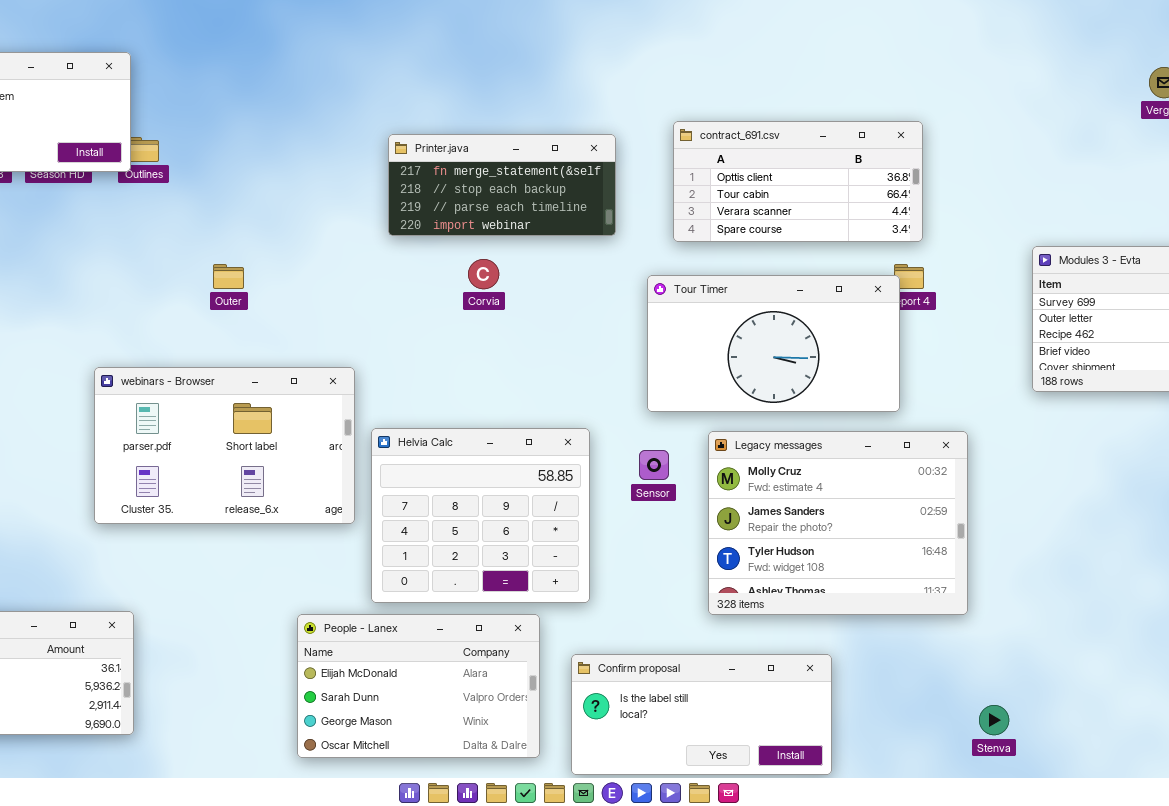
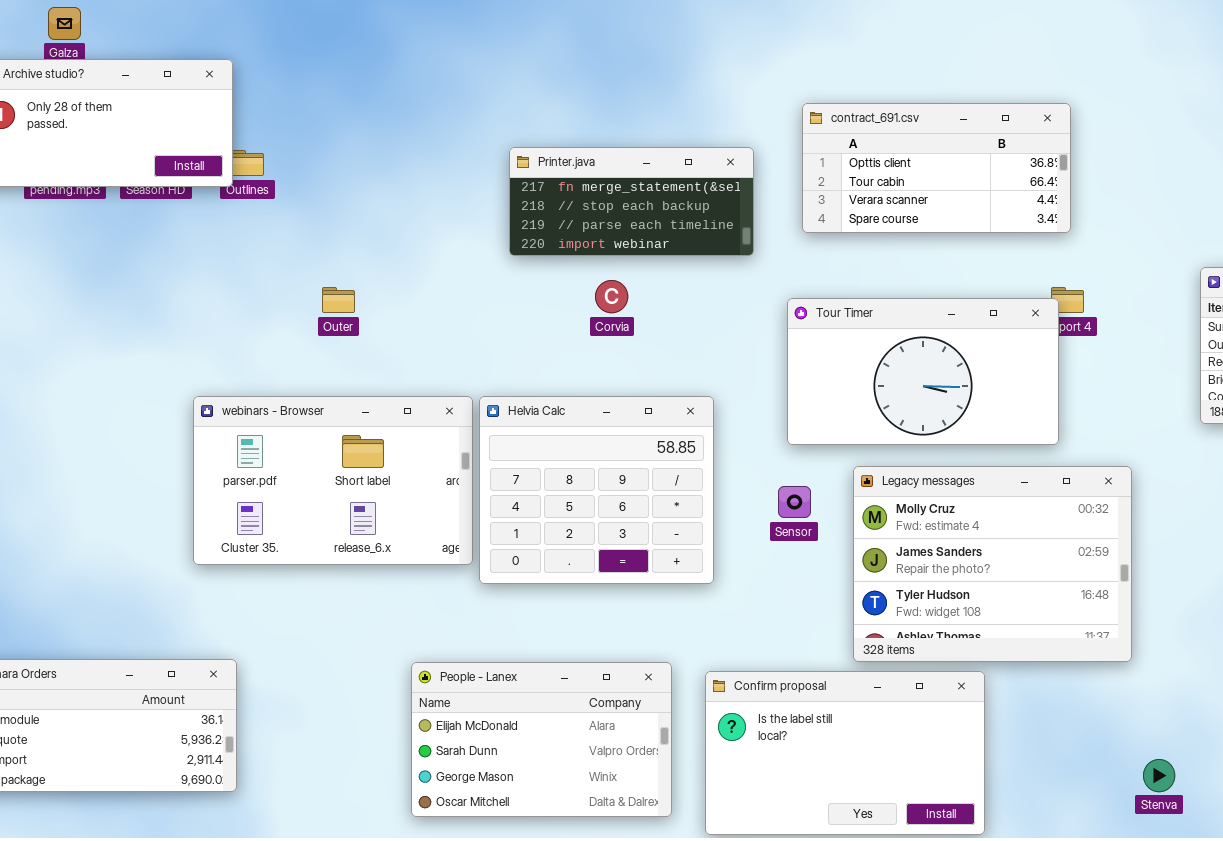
contract_691.csv: [673,121,923,242] -> [802,103,1071,233], moved
Helvia Calc: [371,428,590,603] -> [479,396,714,584], moved
Confirm proposal: [571,654,832,775] -> [705,671,985,835], resized

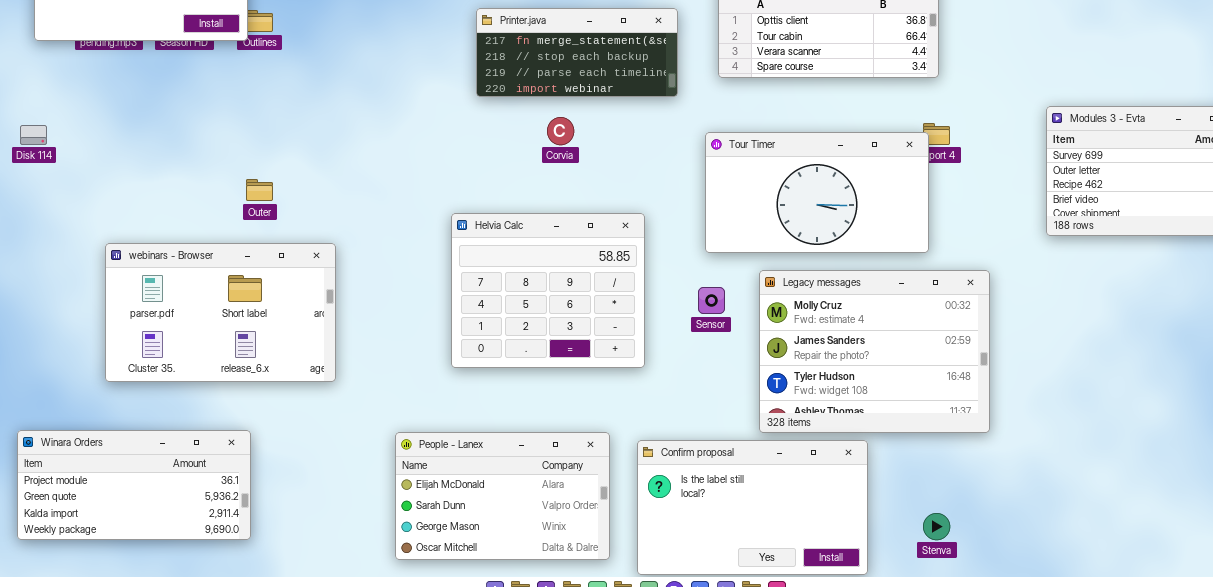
Outer: [322,287,355,313] -> [246,179,273,201], moved
webinars - Browser: [193,396,473,565] -> [105,243,336,382], moved
Stenva: [1143,759,1175,792] -> [923,513,950,540], moved

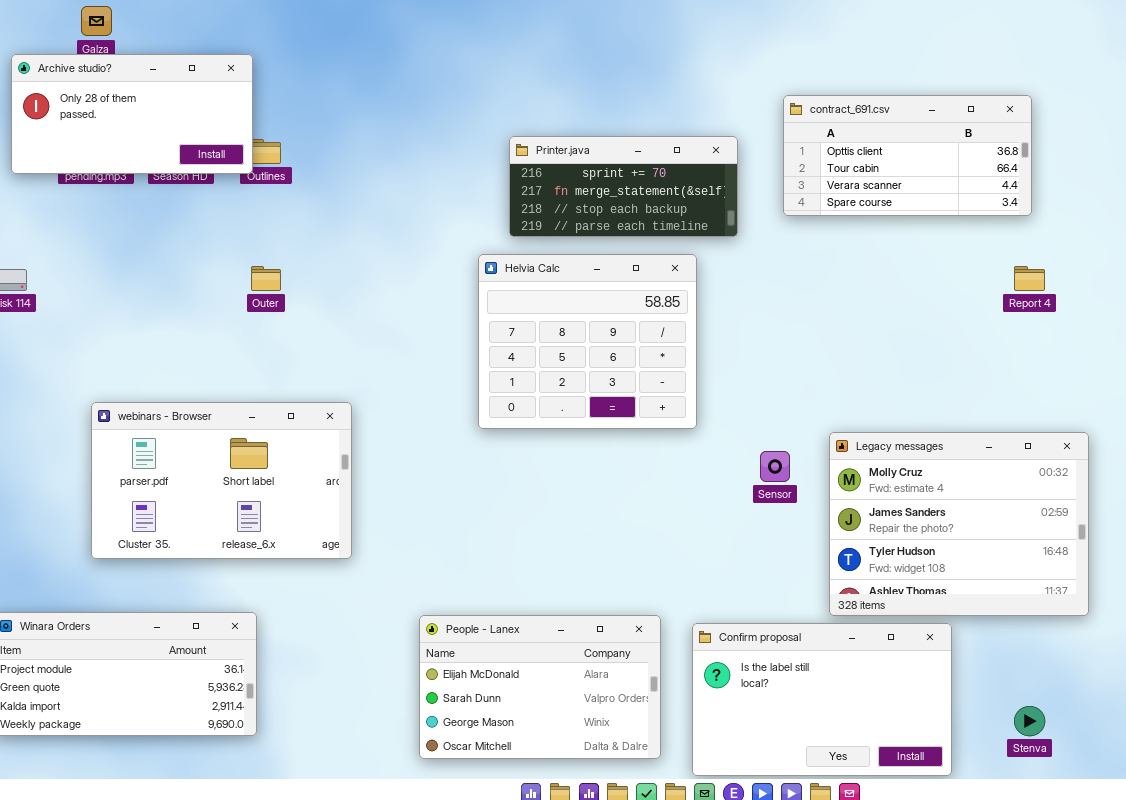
Printer.java: [476,8,678,97] -> [509,136,738,237], scrolled up 1 row
Tour Timer: [705,132,929,253] -> none, closed
Outer: [246,179,273,201] -> [251,266,281,291], moved
Helvia Calc: [451,213,645,368] -> [478,254,697,429], moved

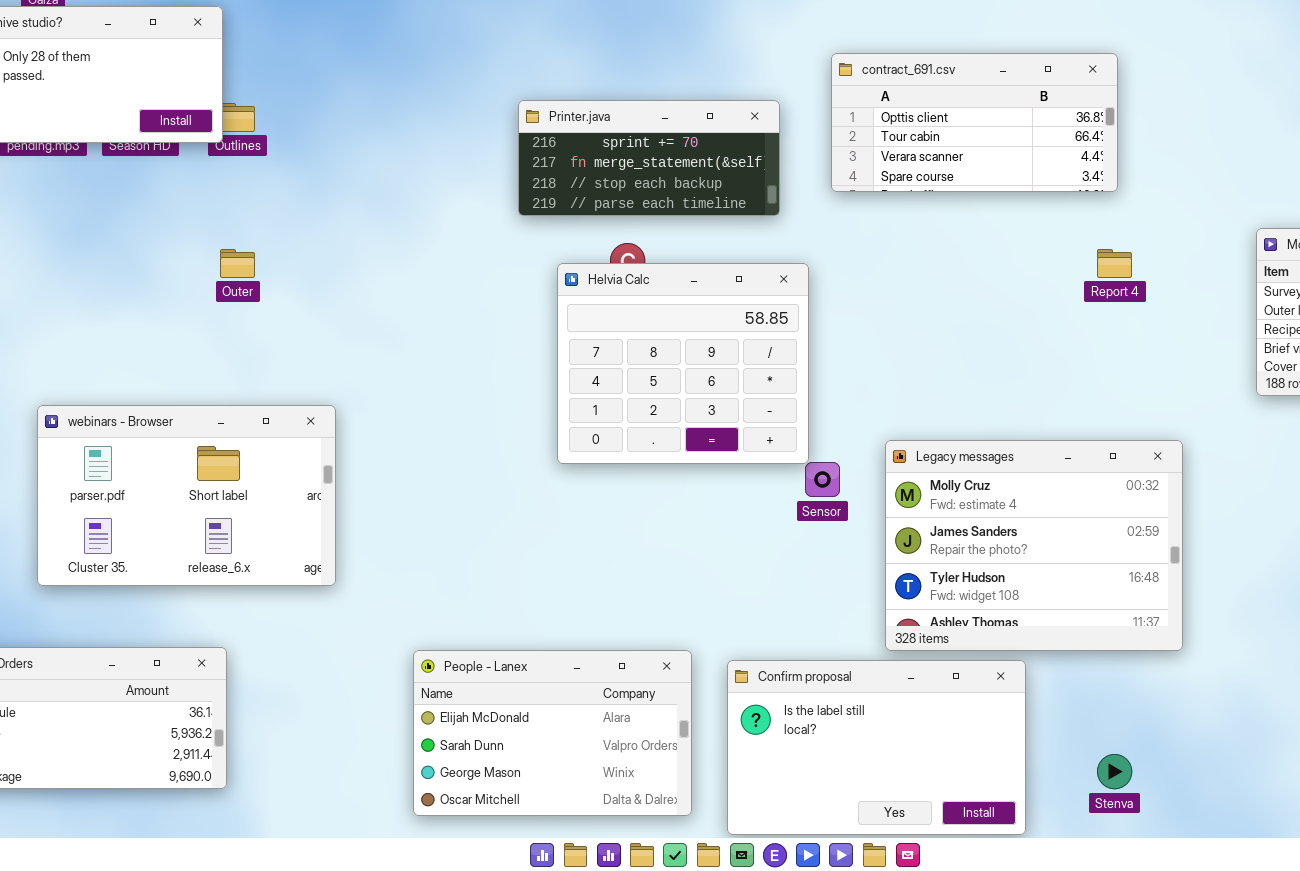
Helvia Calc: [478,254,697,429] -> [557,263,809,464], moved

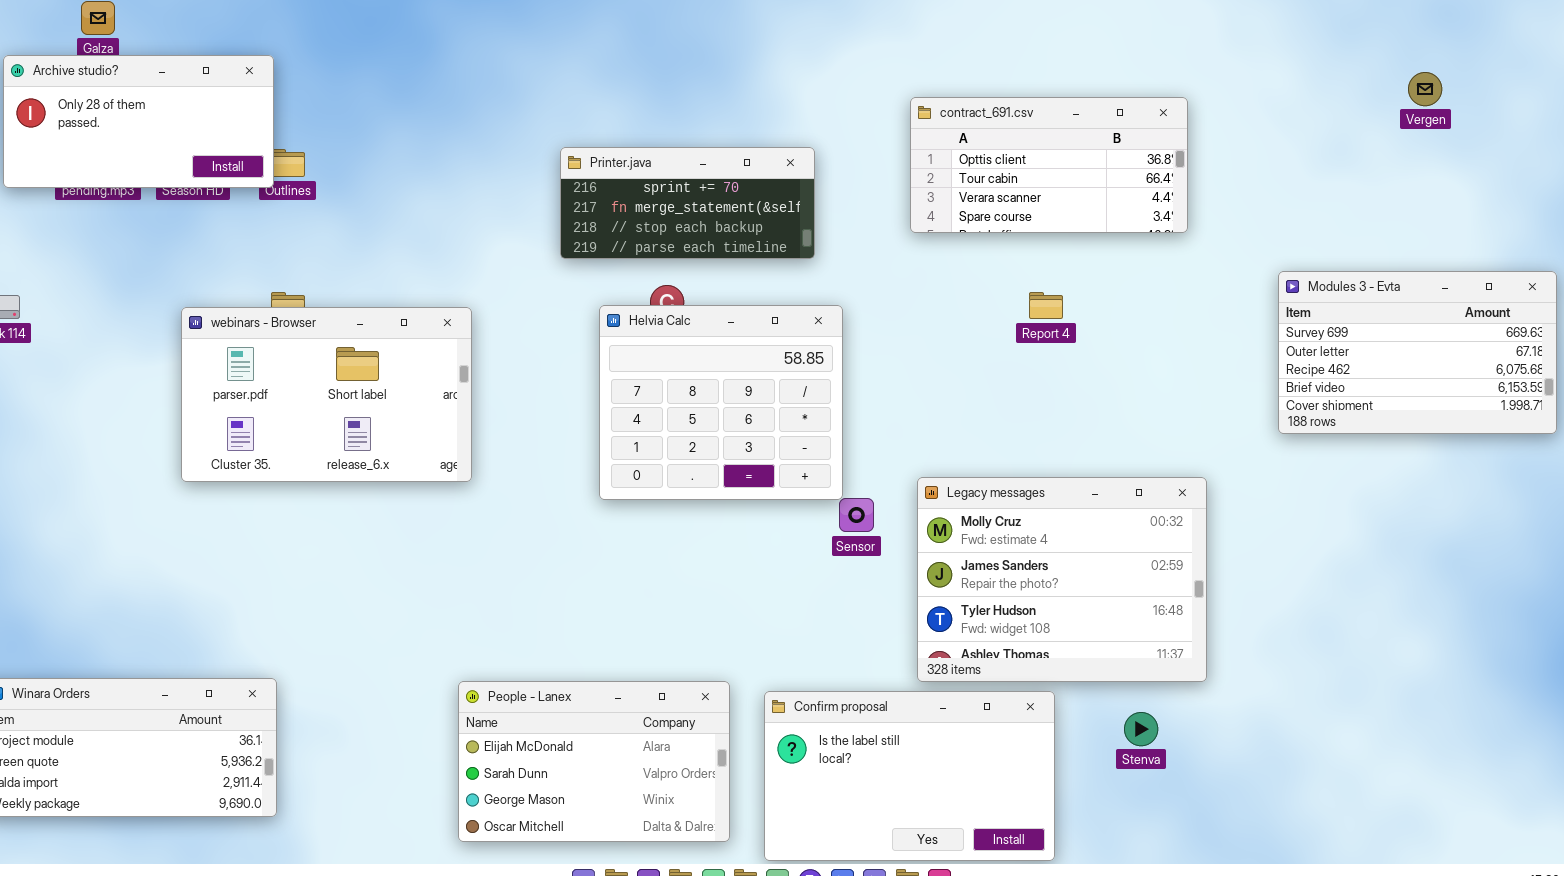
contract_691.csv: [831,53,1118,192] -> [910,97,1188,233], moved
Report 4: [1097,249,1132,278] -> [1029,292,1063,319], moved
webinars - Browser: [37,405,336,586] -> [181,307,472,482], moved
Stenva: [1097,754,1132,789] -> [1124,712,1158,746], moved

